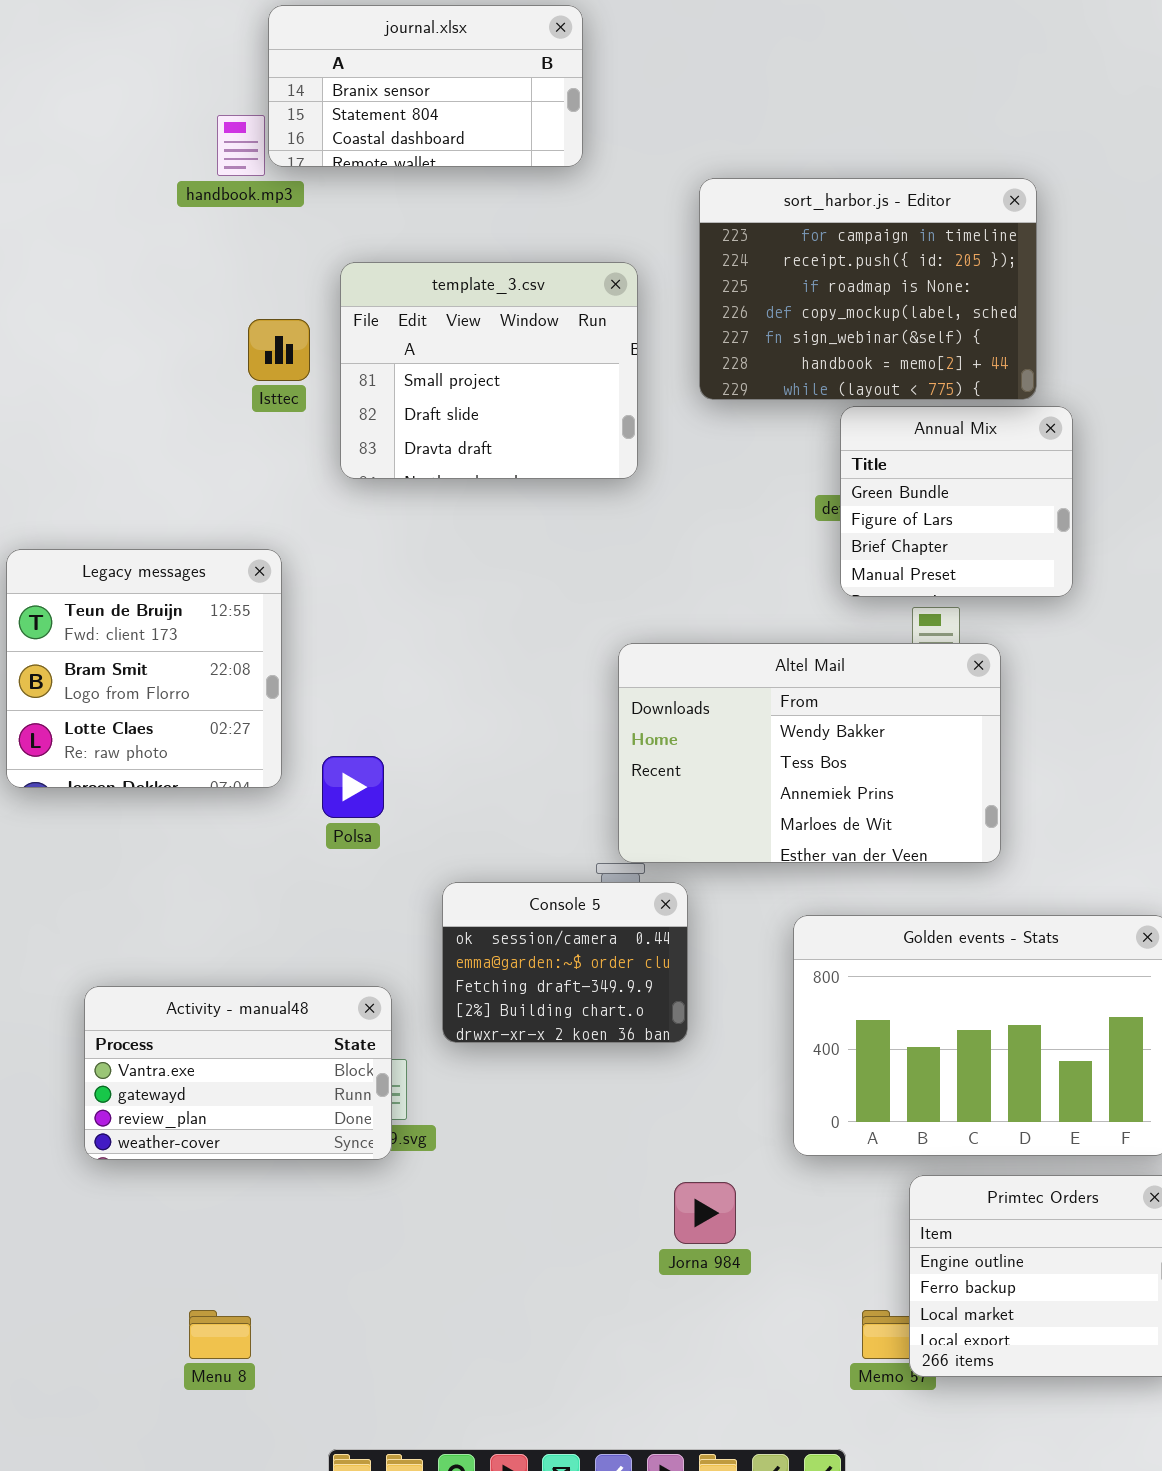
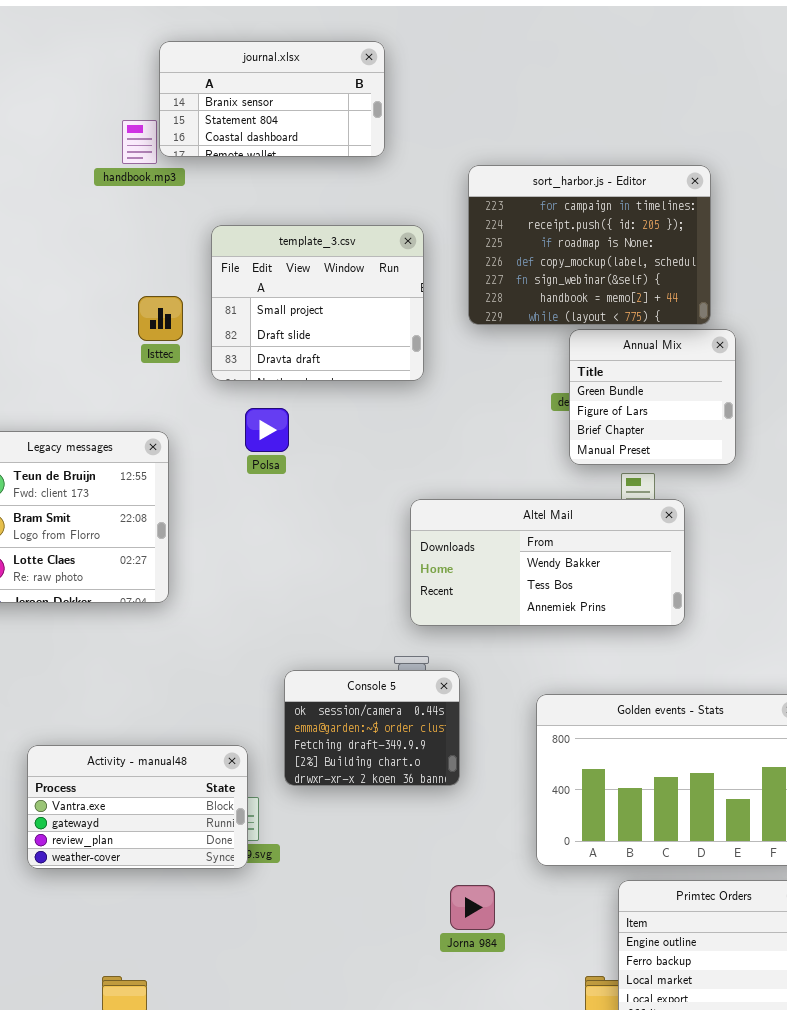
Isttec: [248,319,310,381] -> [138,296,183,341], moved
Altel Mail: [618,643,1001,863] -> [410,499,685,626], resized
Polsa: [322,756,384,818] -> [245,408,289,452], moved

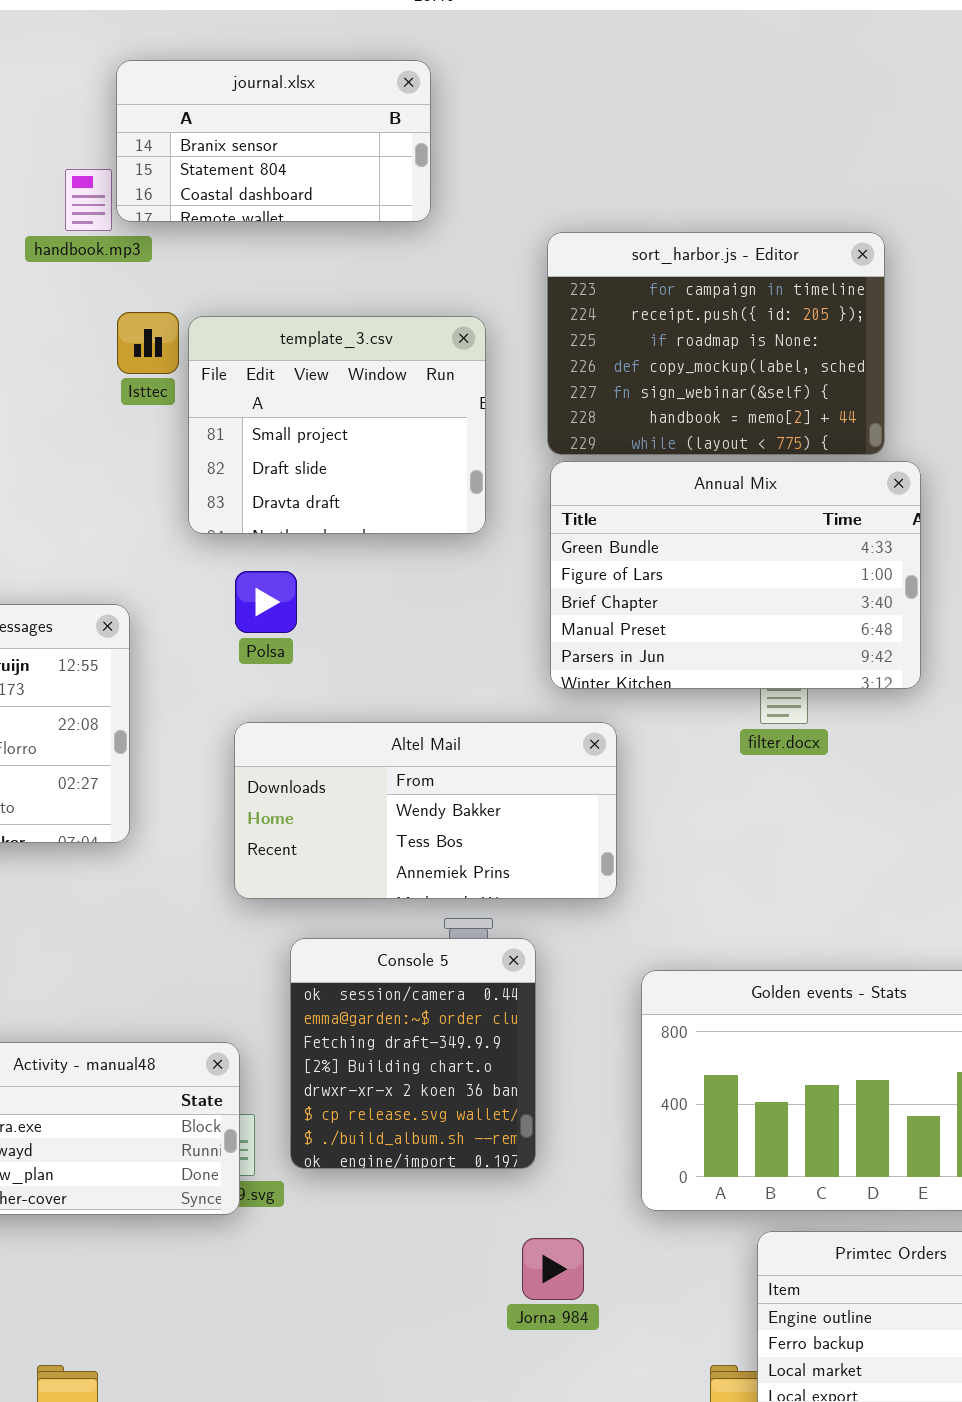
Isttec: [138,296,183,341] -> [117,312,179,374], moved
Annual Mix: [569,329,736,465] -> [550,461,921,689], resized
Altel Mail: [410,499,685,626] -> [234,722,617,899], moved
Console 5: [284,670,460,786] -> [290,938,536,1169], resized

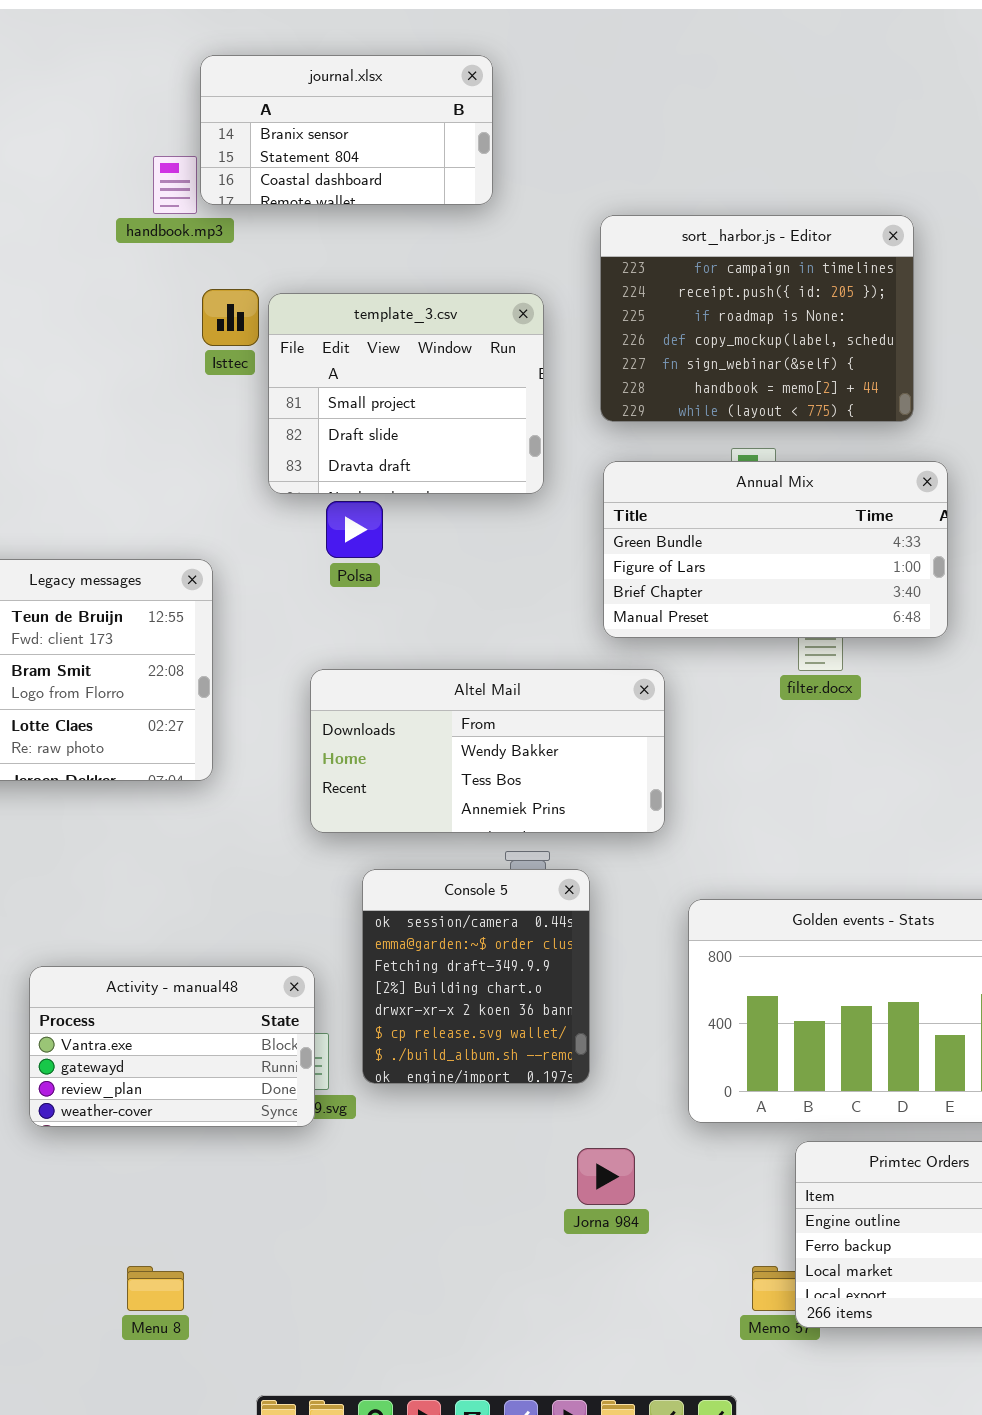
Annual Mix: [550,461,921,689] -> [603,461,948,638], resized
Polsa: [235,571,297,633] -> [326,501,383,558], moved

